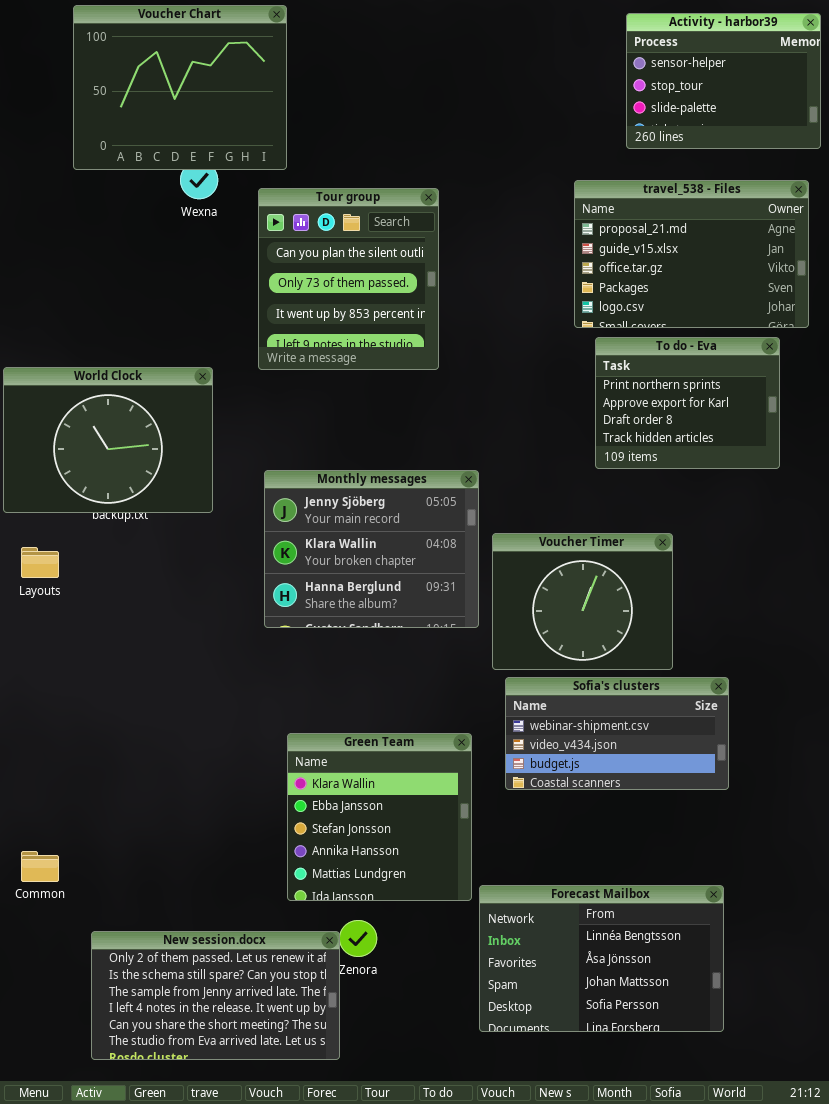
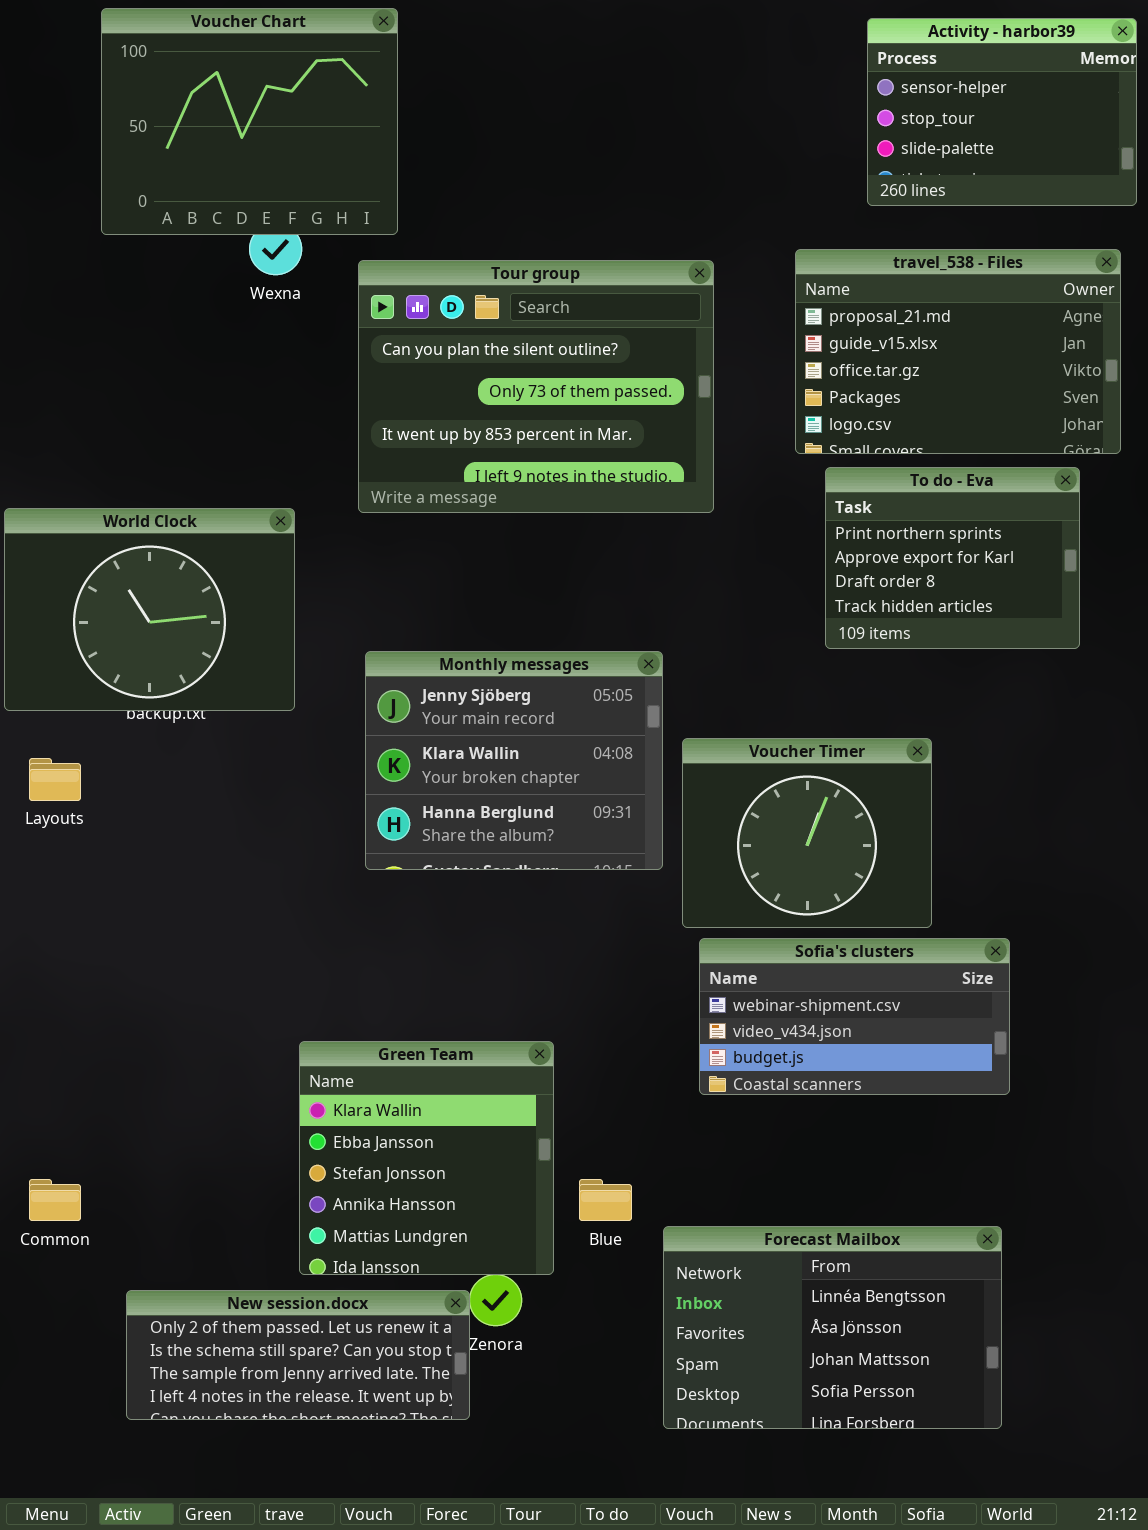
Tour group: [258,188,439,370] -> [358,260,714,513], resized
Green Team: [287,733,472,901] -> [299,1041,554,1275], moved
New session.docx: [91,931,340,1060] -> [126,1290,470,1420], resized

